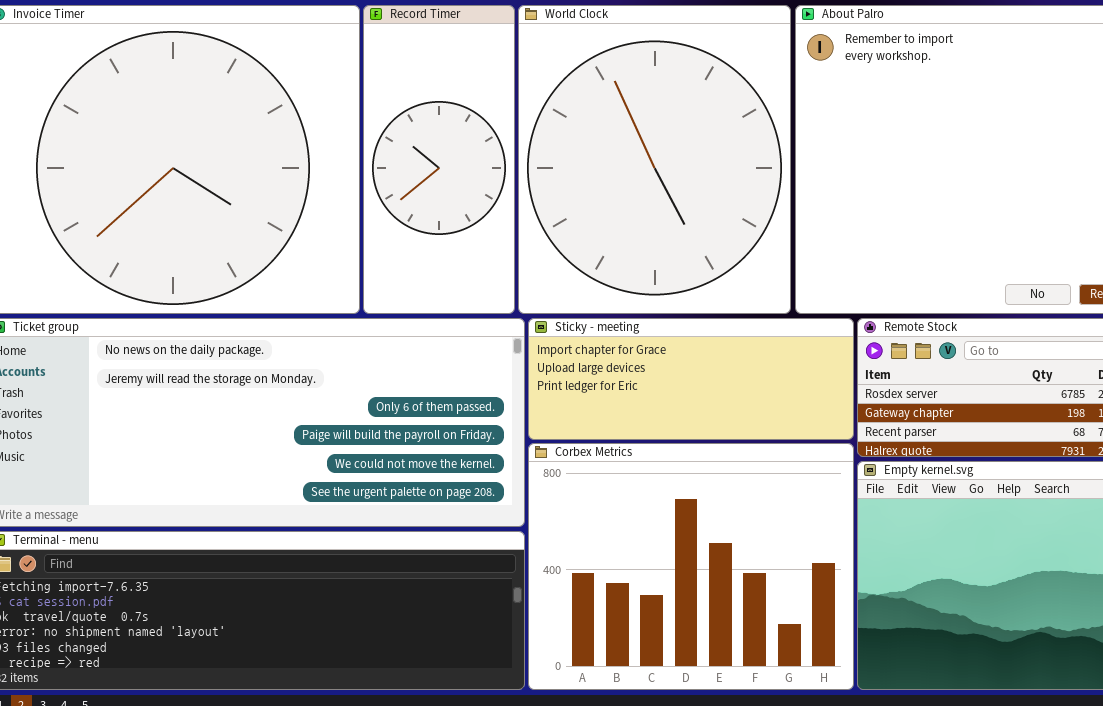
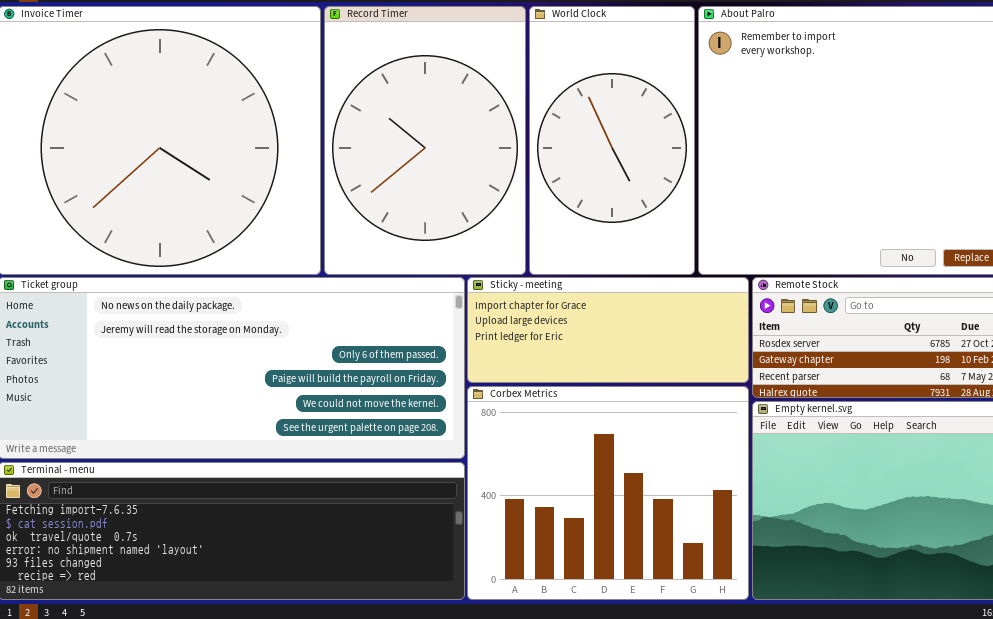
Record Timer: [363,5,515,314] -> [324,6,526,275], resized
World Clock: [518,5,791,314] -> [529,6,695,275], resized

